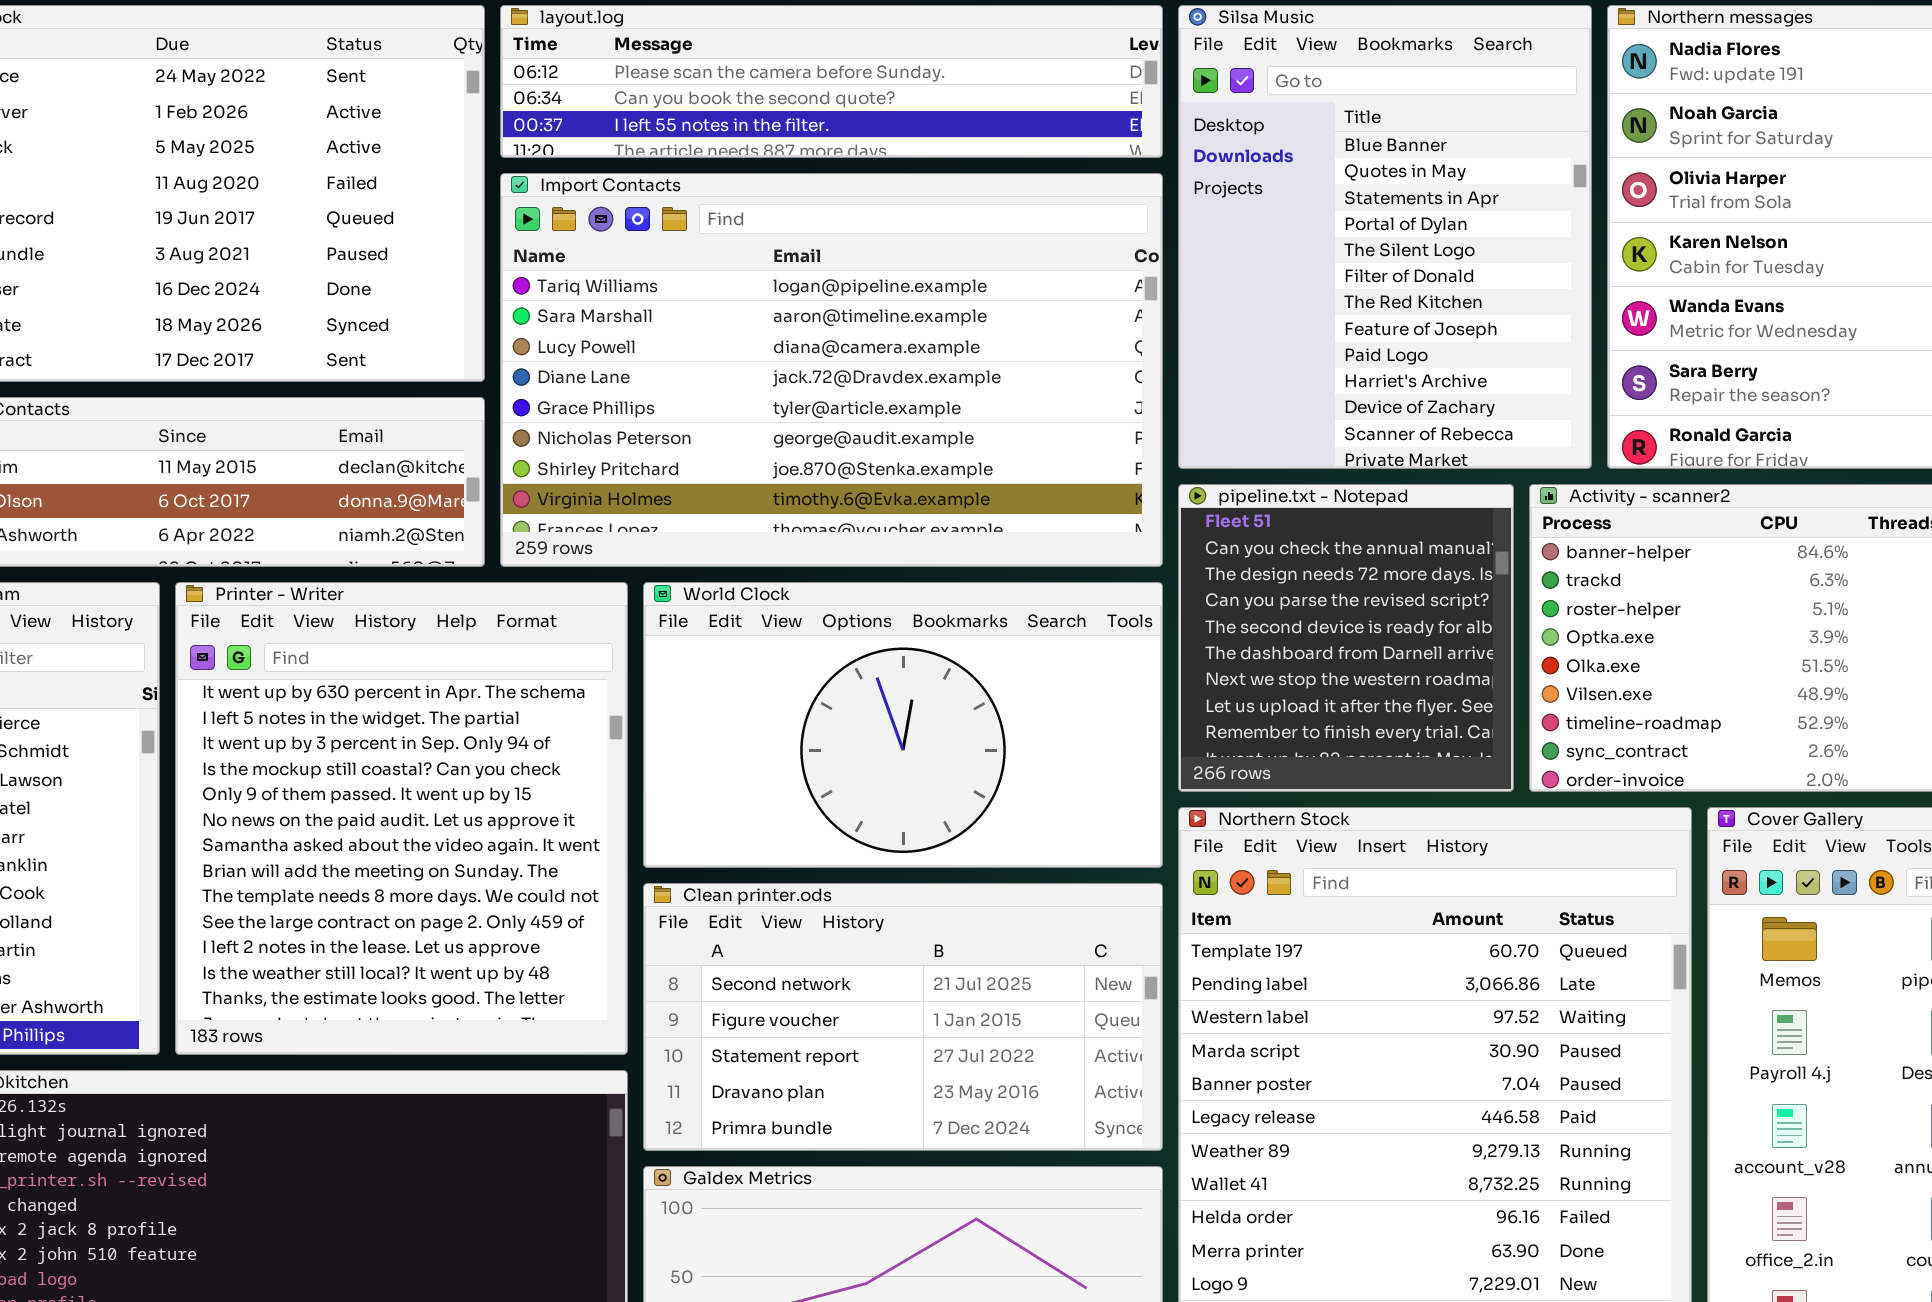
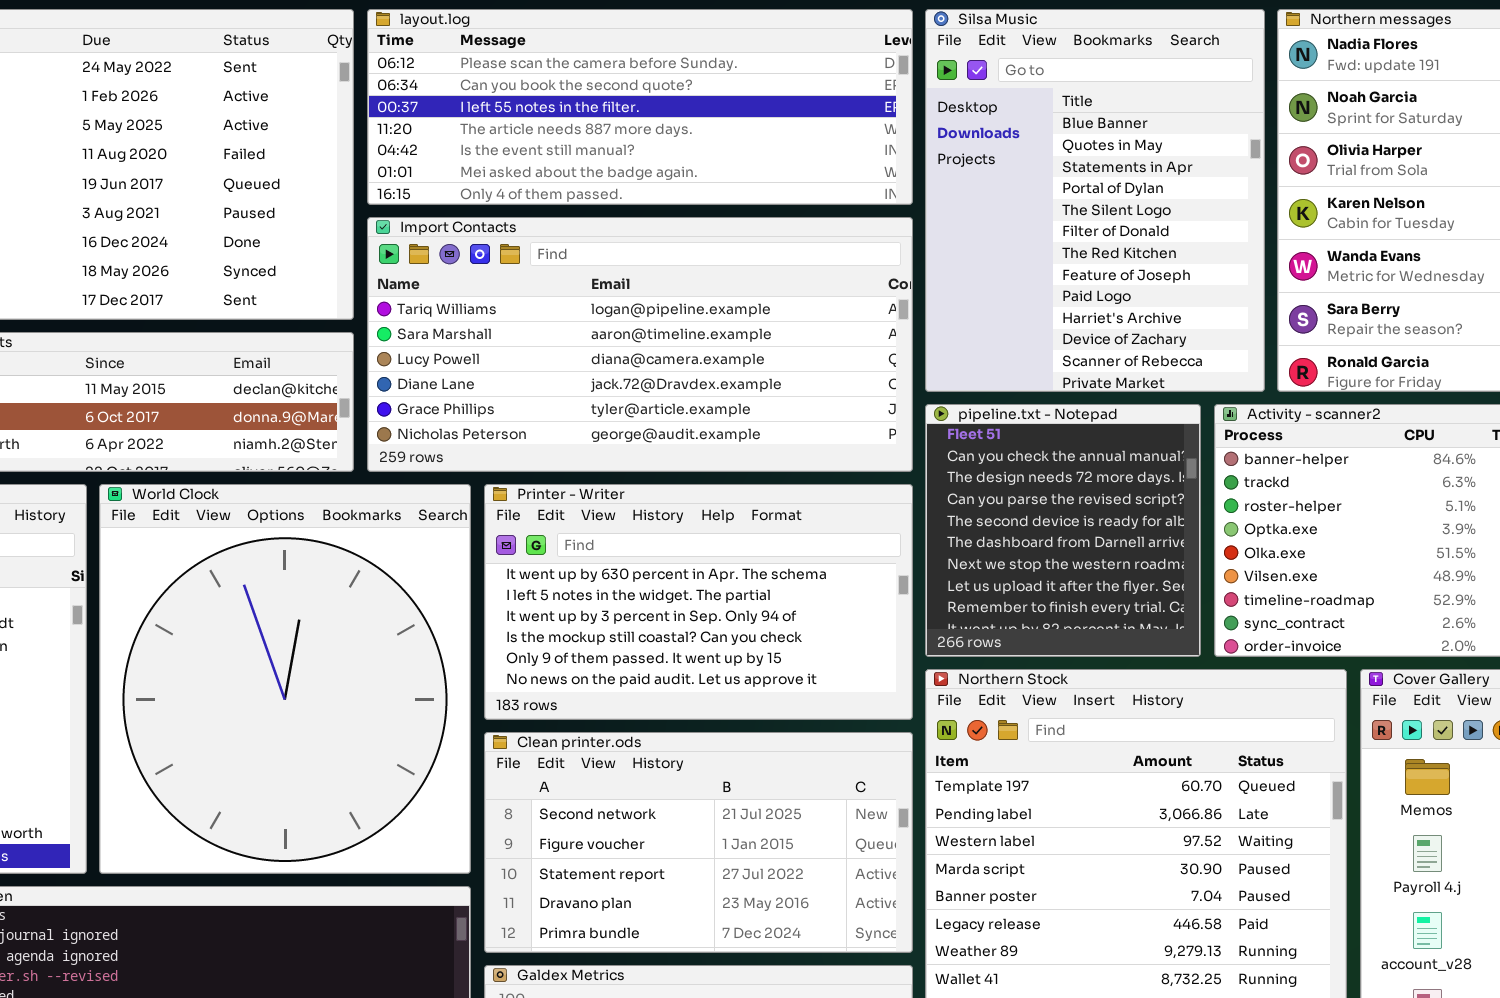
layout.log: [500,5,1163,158] -> [367,9,913,205], resized
Import Contacts: [500,173,1163,567] -> [367,217,913,472], resized
Printer - Writer: [175,582,628,1055] -> [484,484,913,720], moved, resized
World Clock: [643,582,1163,868] -> [99,484,471,874], moved, resized

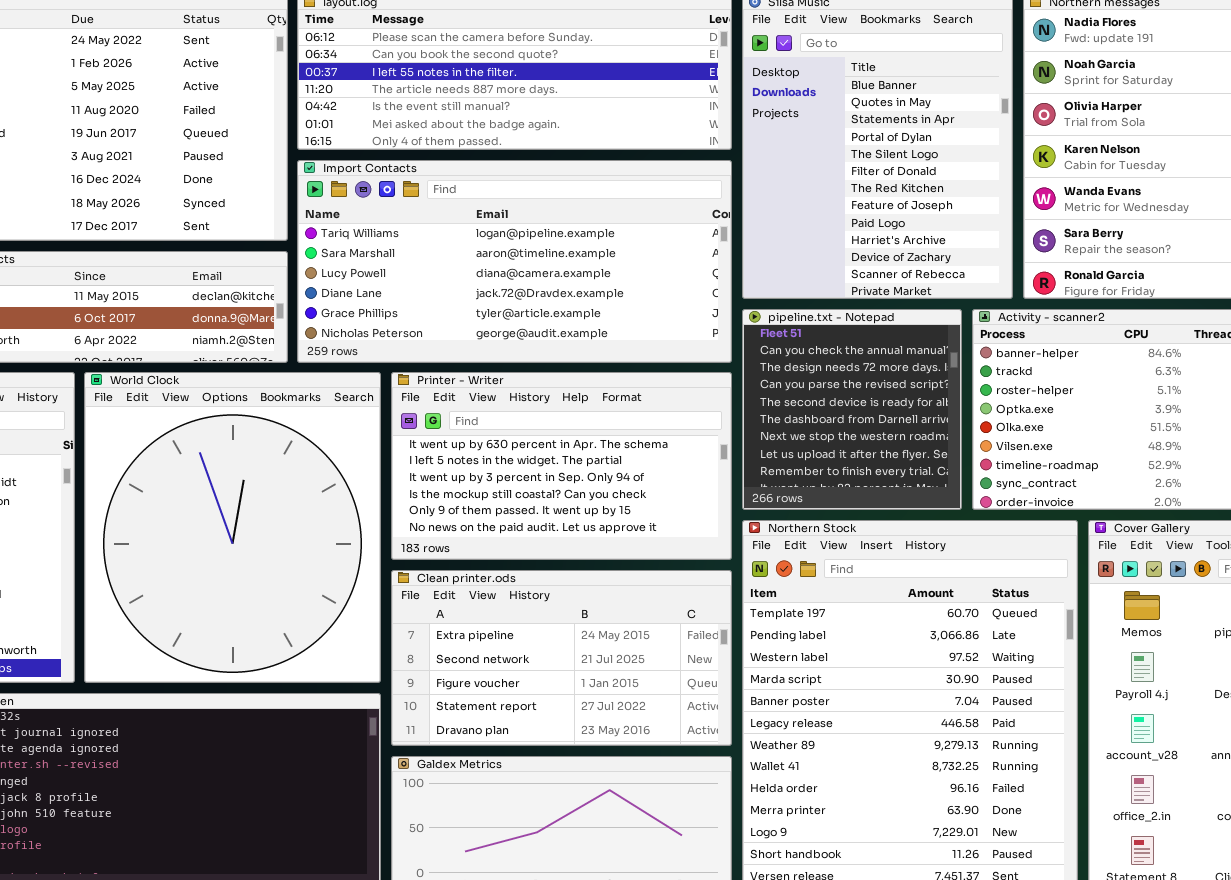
Clean printer.ods: [484,732,913,953] -> [391,570,732,746], scrolled up 1 row

